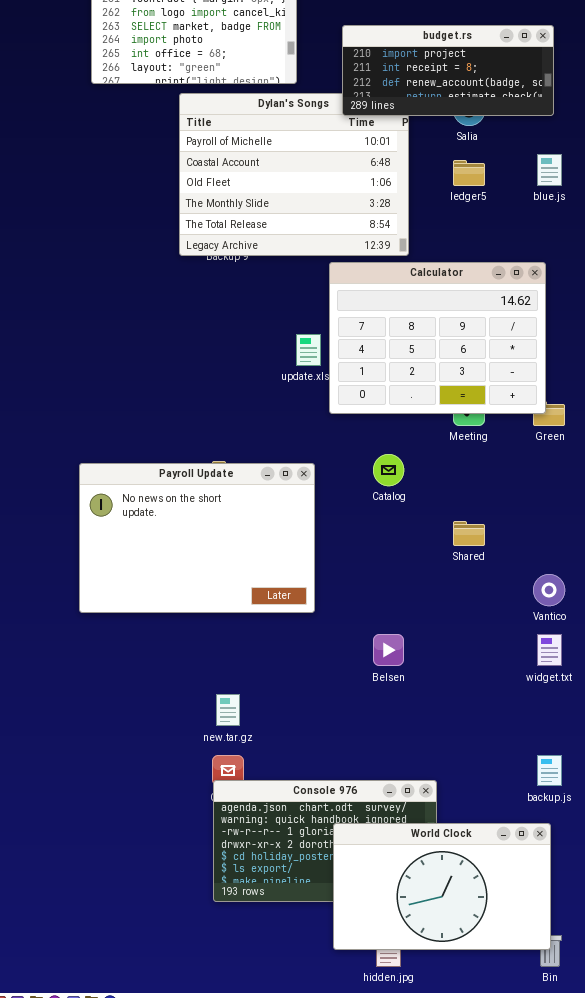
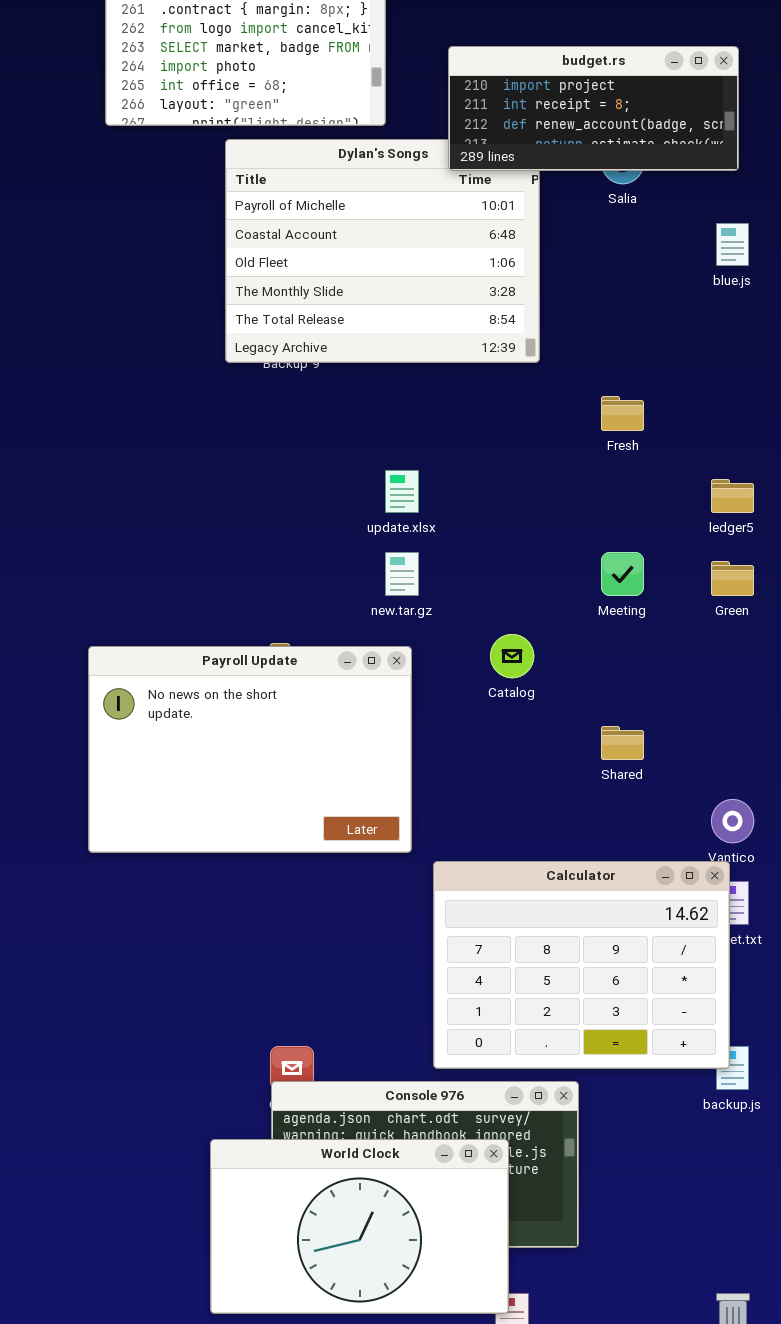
ledger5: [453,160,485,186] -> [711,479,754,513], moved
Calculator: [329,262,546,414] -> [433,861,730,1069], moved
new.tar.gz: [216,694,240,726] -> [385,552,419,596], moved
World Clock: [333,823,551,950] -> [210,1139,509,1314], moved

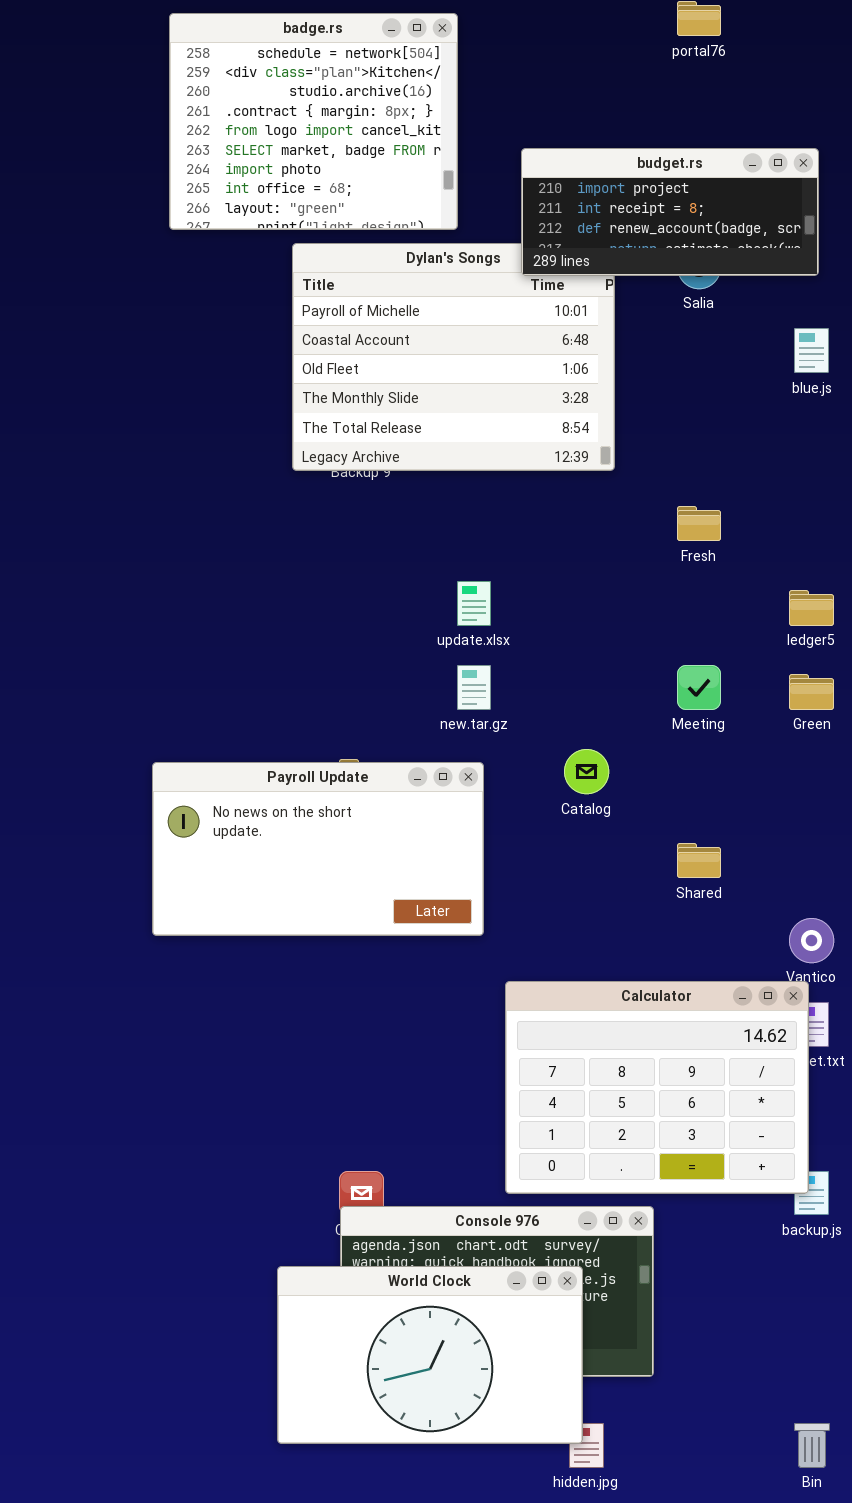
Payroll Update: [88,646,412,853] -> [152,762,484,936], resized

